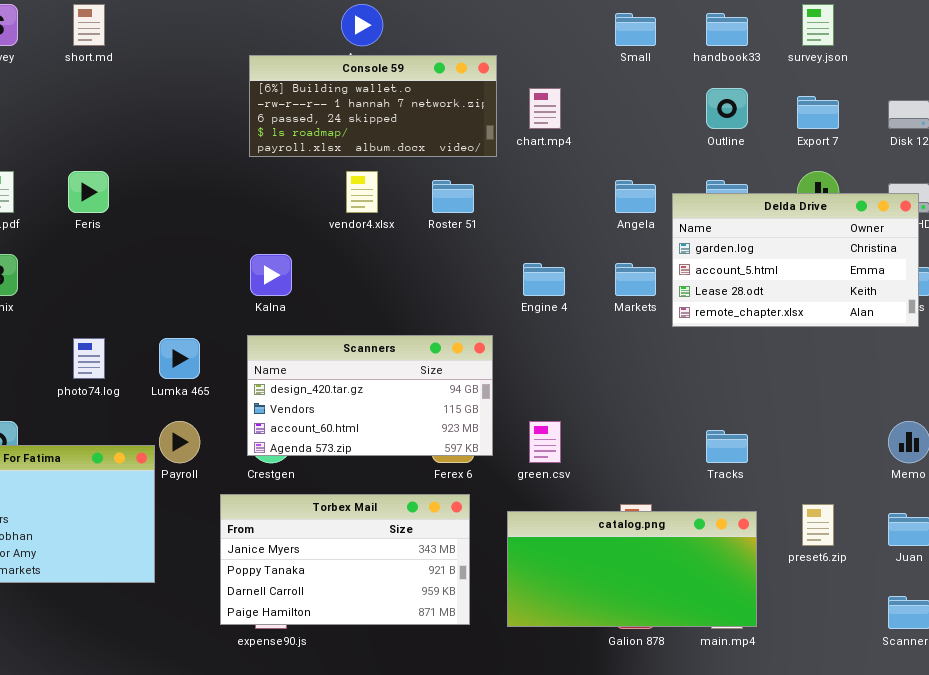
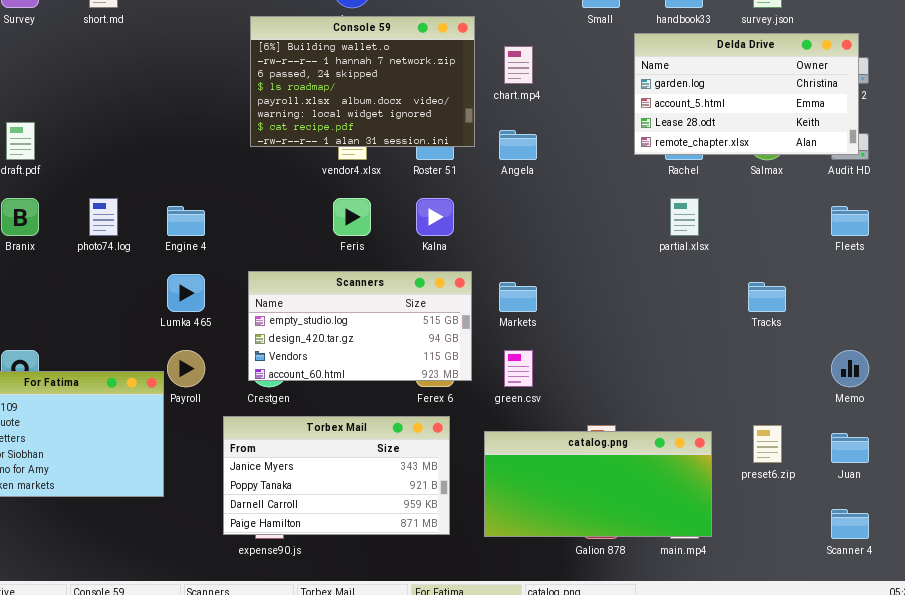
Console 59: [249,55,497,157] -> [250,16,475,147], resized
Feris: [68,171,109,213] -> [333,198,371,236], moved
Angela: [615,180,656,213] -> [499,130,537,160], moved
Delda Drive: [672,193,919,327] -> [634,33,859,155], moved
Kalna: [250,254,292,296] -> [416,198,454,236], moved
Engine 4: [523,263,565,296] -> [167,206,205,236], moved
Markets: [615,263,656,296] -> [499,282,537,312], moved
Scanners: [247,335,493,456] -> [248,271,472,381], scrolled up 1 row
photo74.log: [73,338,105,379] -> [89,198,118,236], moved
Tracks: [706,430,748,463] -> [748,282,786,312], moved

